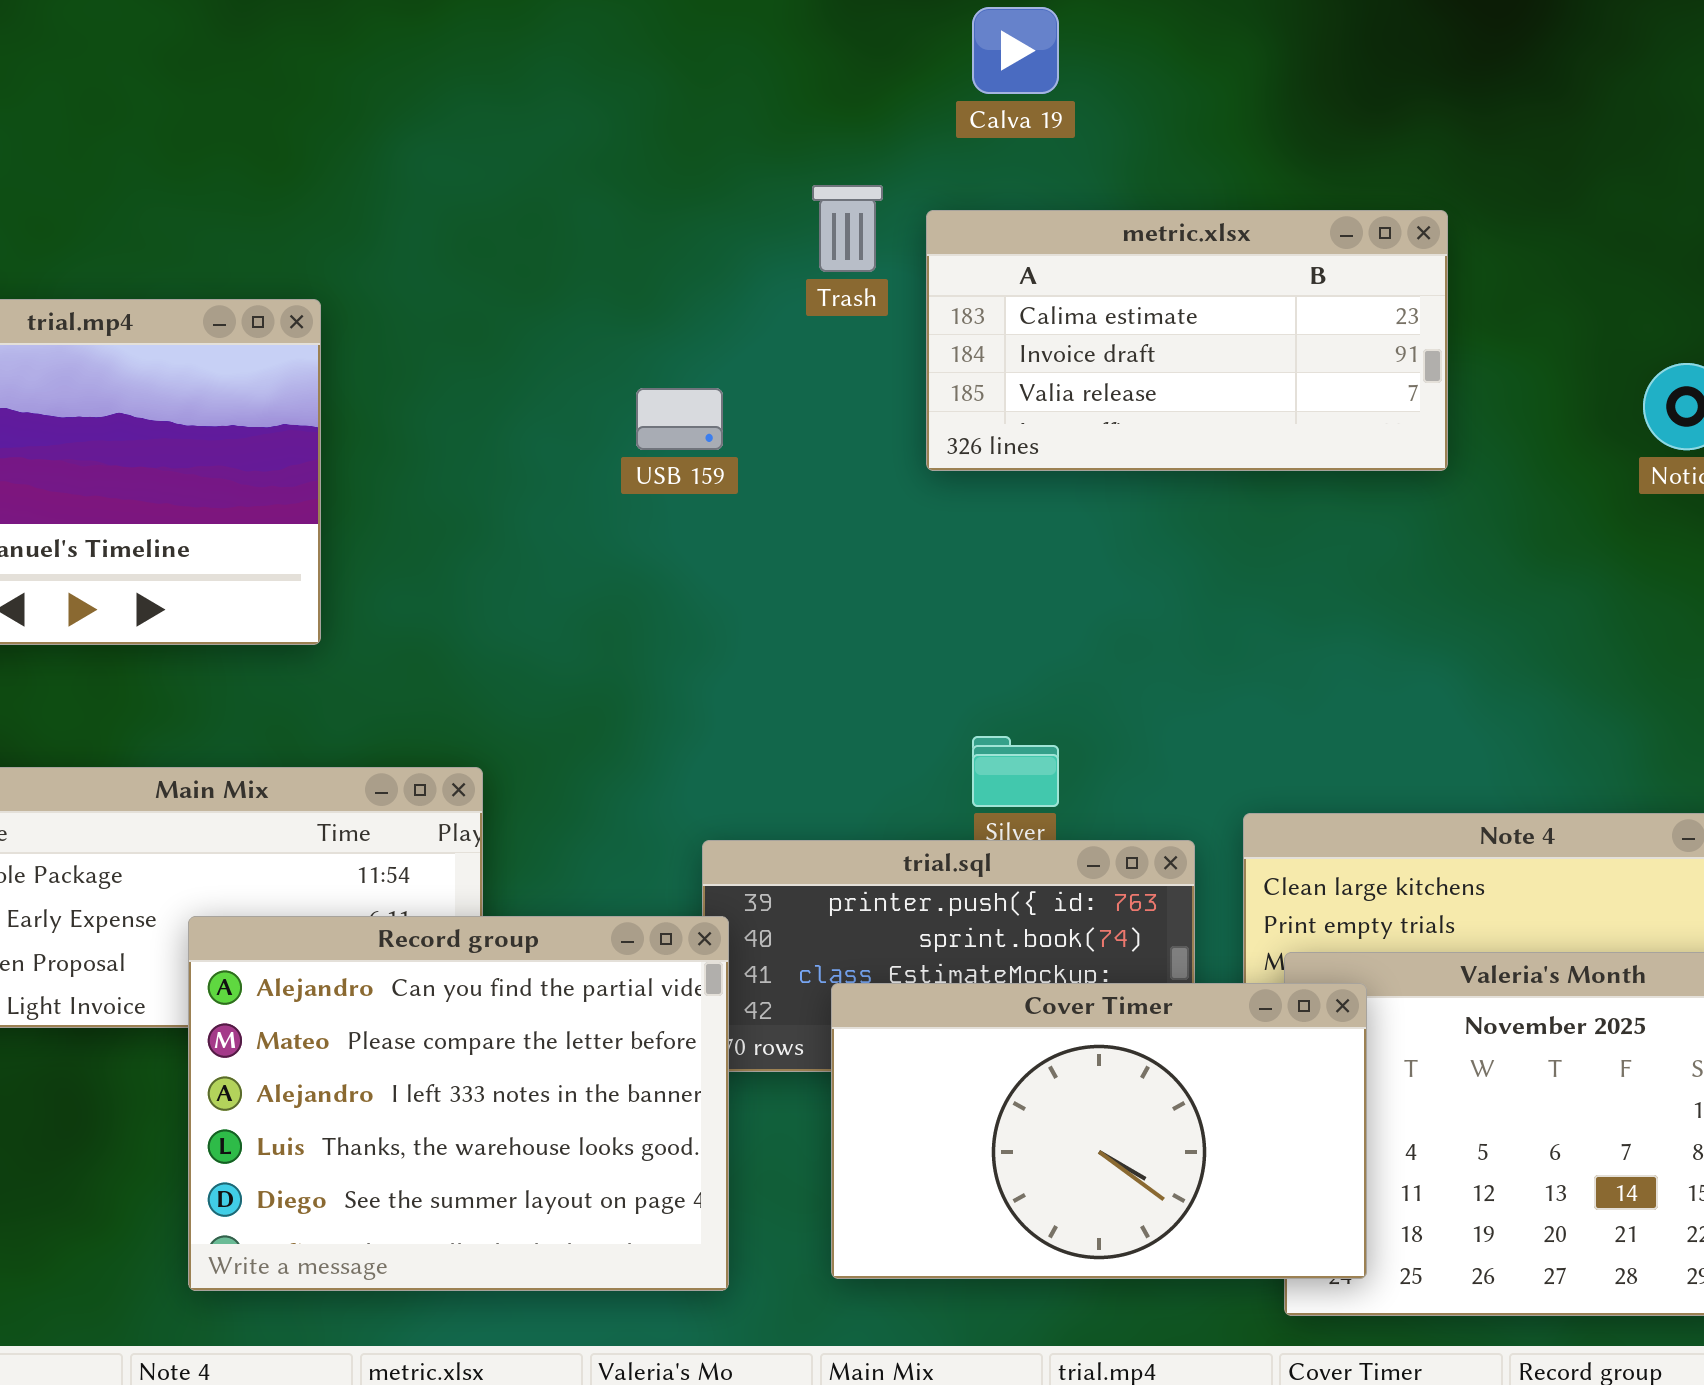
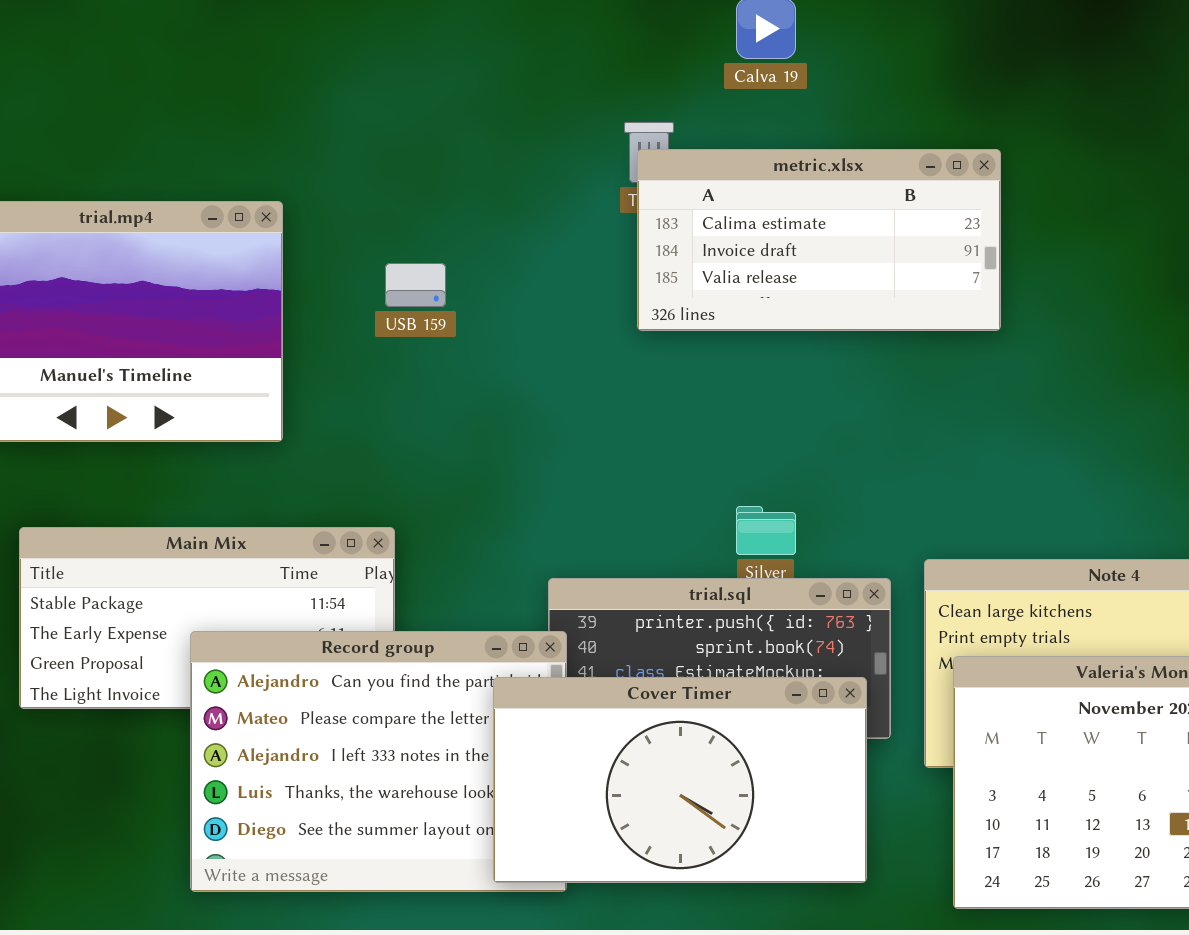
metric.xlsx: [926,210,1448,471] -> [637,149,1001,331], moved
USB 159: [636,388,723,450] -> [385,263,446,307], moved
Cover Timer: [831,983,1367,1279] -> [493,677,867,883], moved

